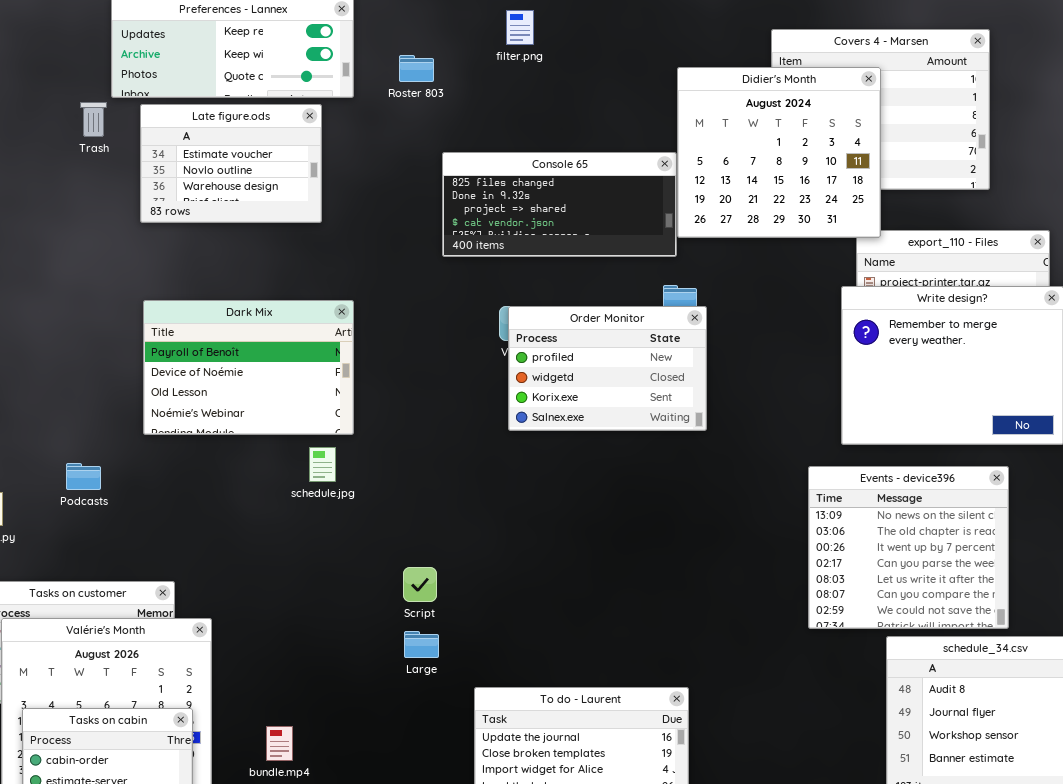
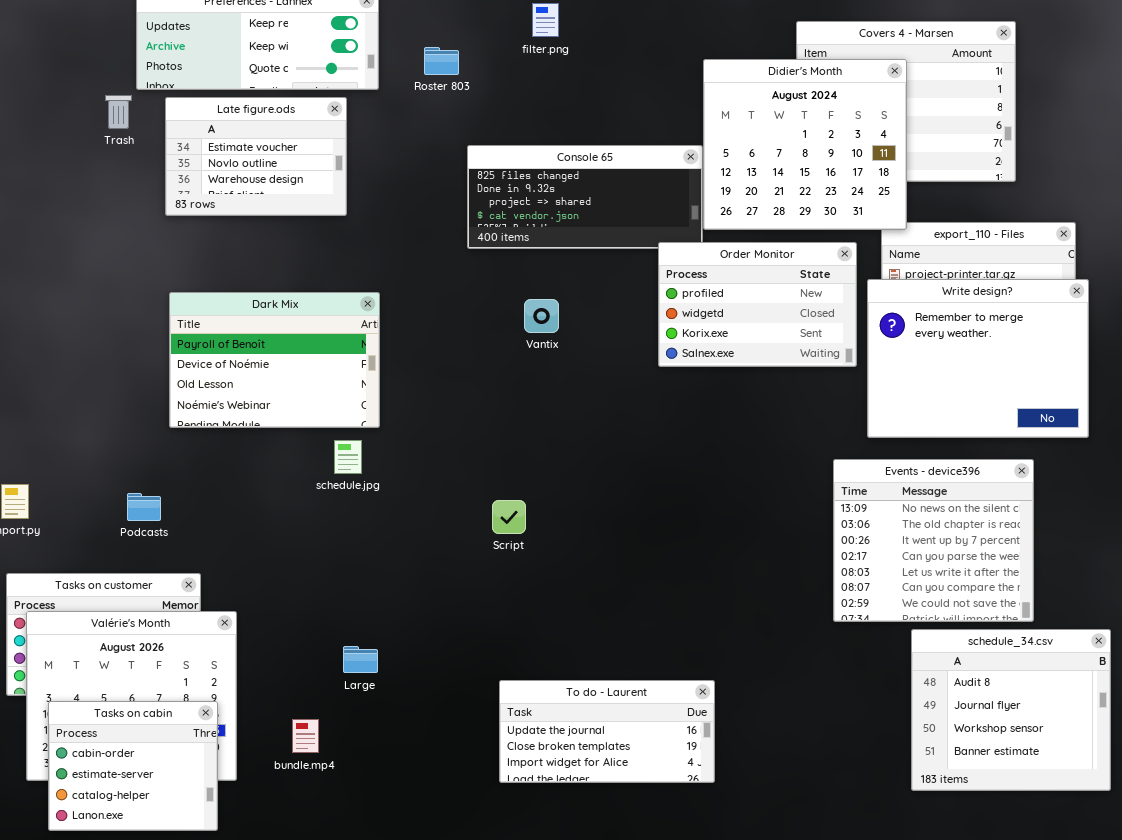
Order Monitor: [508,306,707,431] -> [658,242,857,367], moved
Podcasts: [66,463,101,490] -> [127,493,161,521], moved
Script: [403,567,437,602] -> [492,500,526,534], moved
Large: [404,631,439,658] -> [343,646,378,673], moved

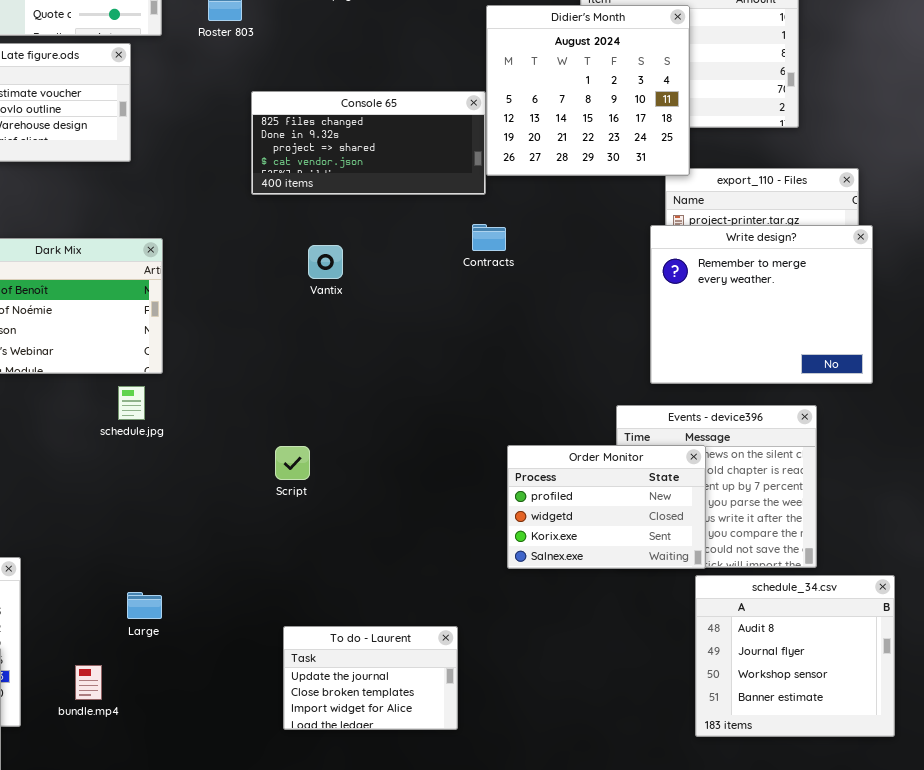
Order Monitor: [658,242,857,367] -> [507,445,706,569], moved
To do - Laurent: [499,680,715,783] -> [283,626,458,730], resized

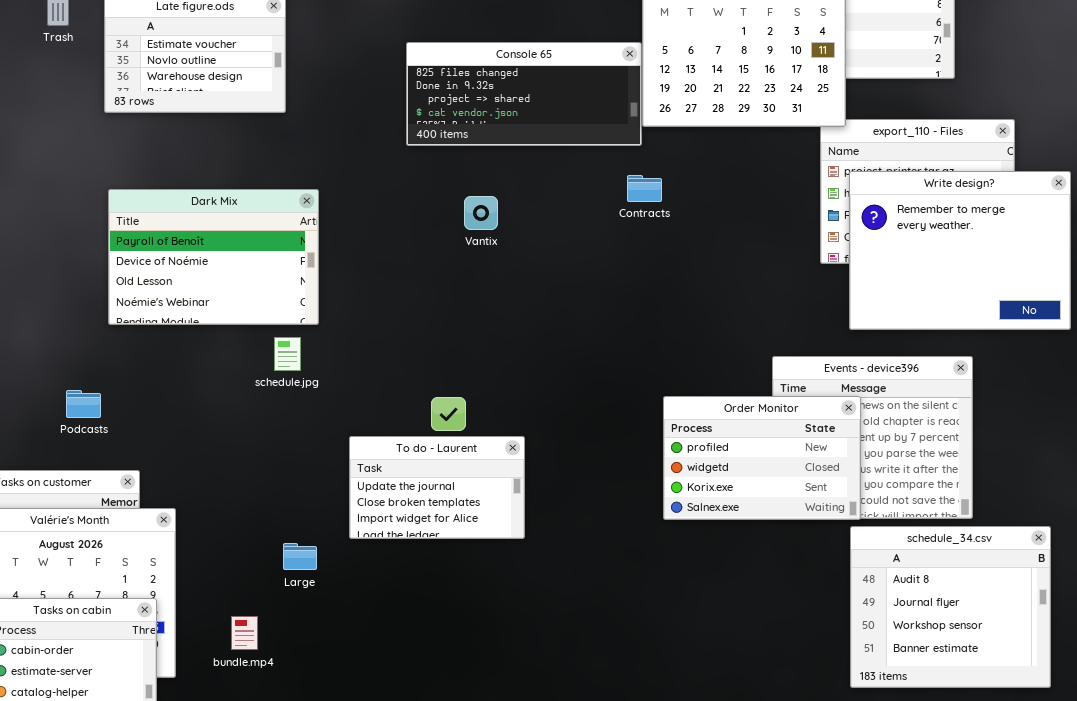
Write design?: [650,225,873,384] -> [849,171,1071,330], moved
To do - Laurent: [283,626,458,730] -> [349,436,525,539], moved

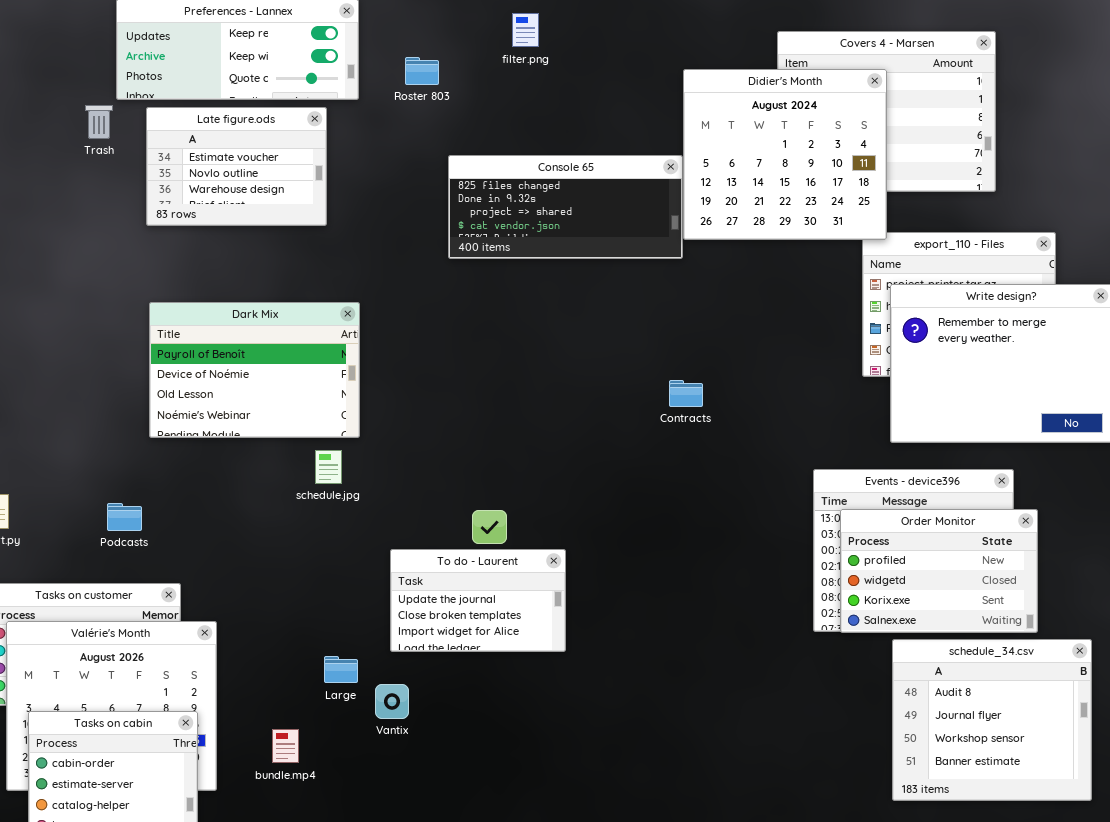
Contracts: [627,175,662,202] -> [669,380,703,407], moved
Vantix: [464,196,498,230] -> [375,684,409,719], moved
Order Monitor: [663,396,861,520] -> [840,509,1038,633], moved

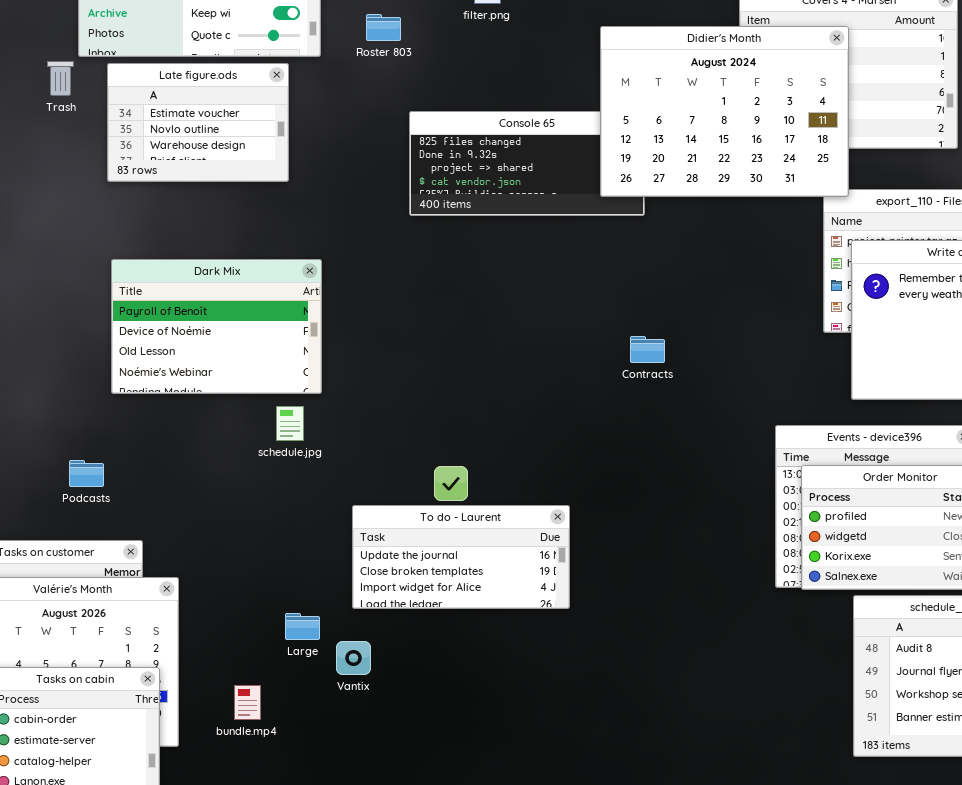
Didier's Month: [683,69,887,240] -> [600,26,849,197], resized
To do - Laurent: [390,549,566,652] -> [352,505,570,609], resized

